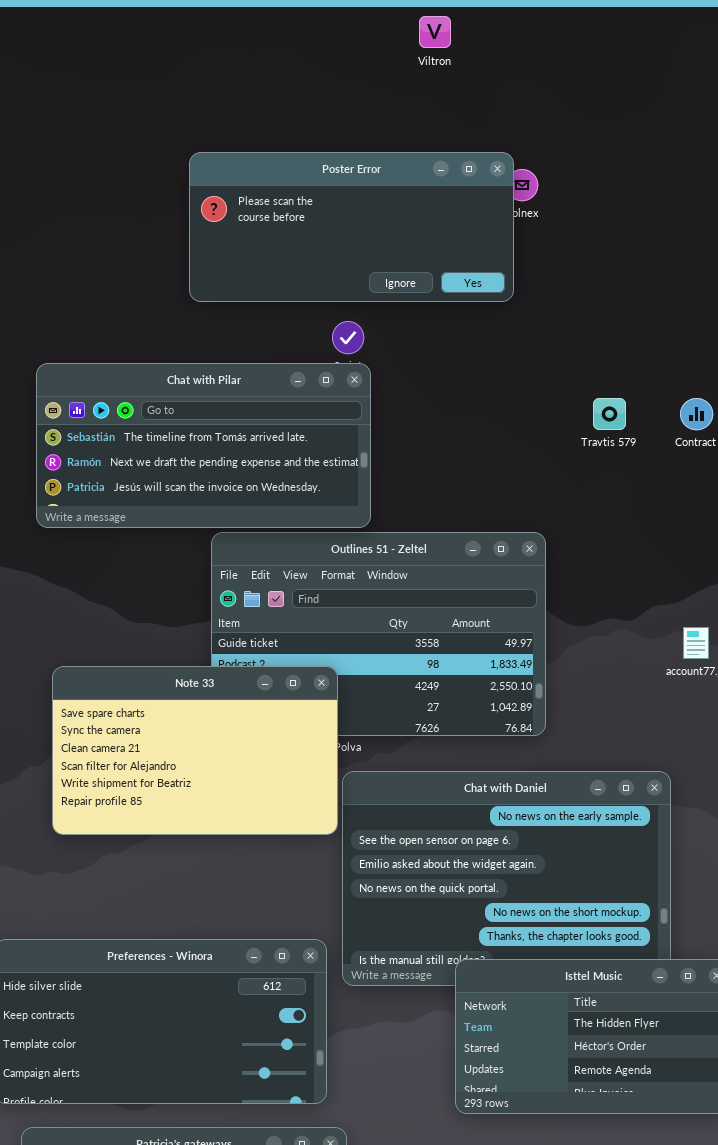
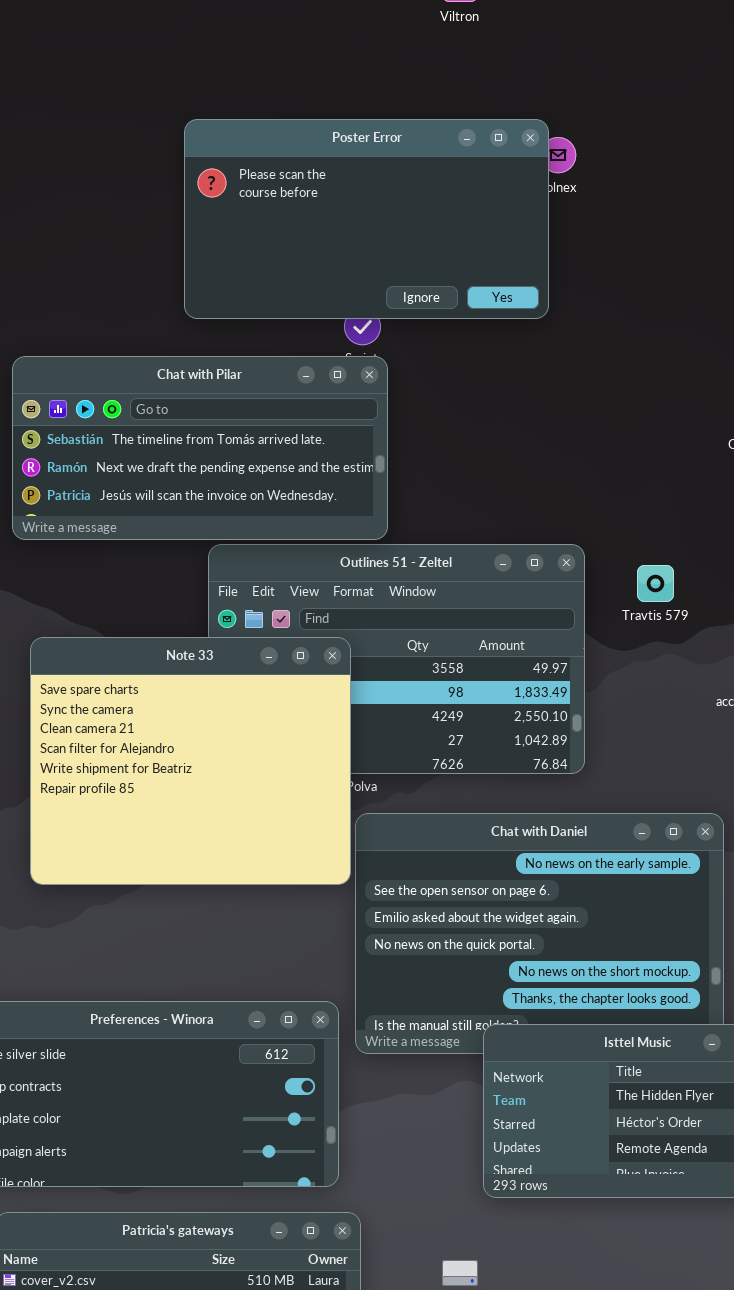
Poster Error: [189,152,514,302] -> [184,119,549,319], resized
Travtis 579: [593,398,626,430] -> [637,565,674,602], moved
Note 33: [52,666,338,835] -> [30,637,351,885], resized

